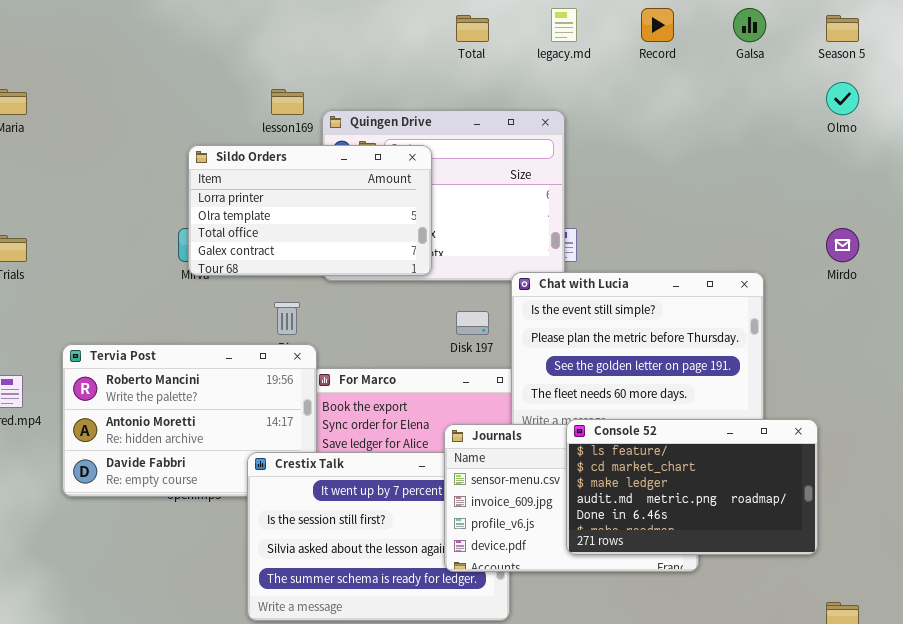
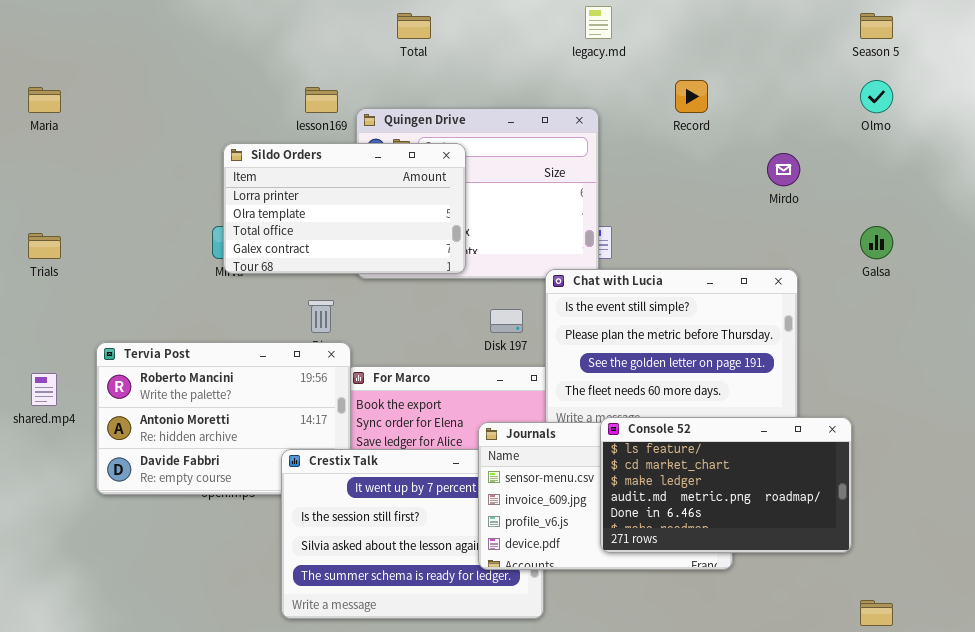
Record: [641,8,674,42] -> [675,80,708,113], moved
Galsa: [733,8,766,42] -> [860,226,893,259], moved
Total: [456,15,489,42] -> [397,13,431,39], moved
Mirdo: [826,228,859,262] -> [767,153,800,186], moved

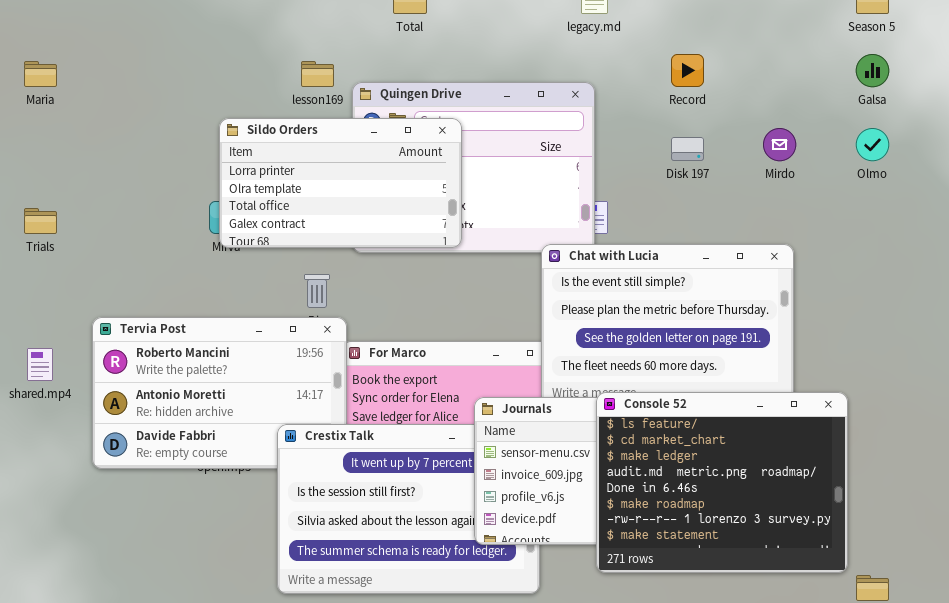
Olmo: [860,80,893,113] -> [856,128,889,161], moved
Galsa: [860,226,893,259] -> [856,54,889,87], moved
Disk 197: [490,309,523,333] -> [671,137,704,161], moved
Console 52: [600,417,852,553] -> [596,392,848,573], resized

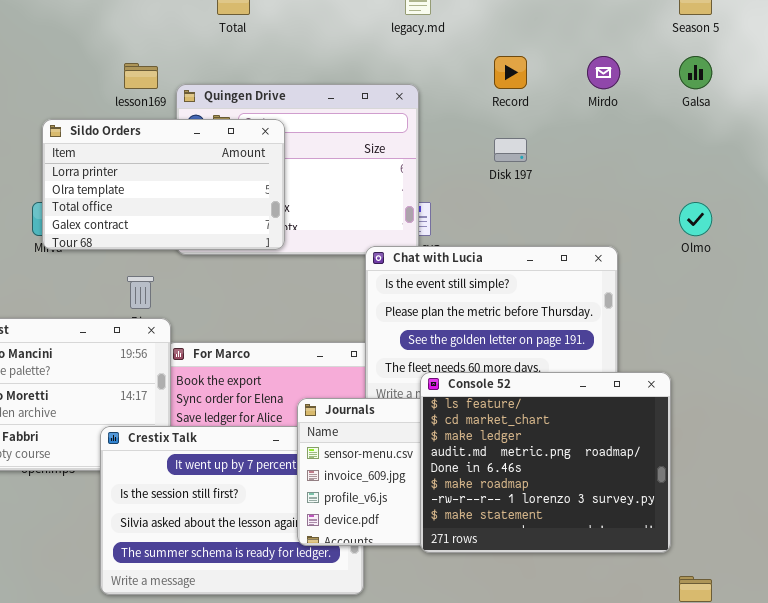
Mirdo: [763,128,796,161] -> [587,56,620,89], moved
Olmo: [856,128,889,161] -> [679,202,712,236], moved
Console 52: [596,392,848,573] -> [420,372,671,553], moved

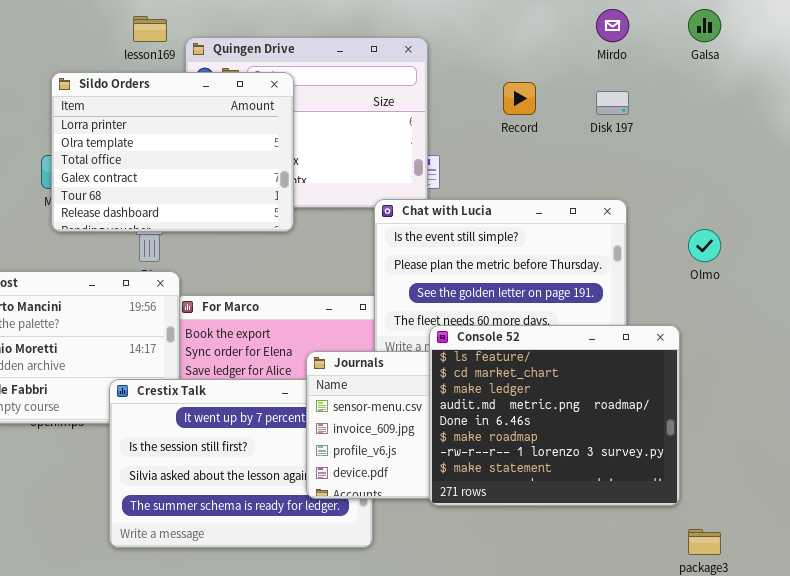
Record: [494,56,527,89] -> [503,82,536,115], moved
Sildo Orders: [42,119,285,250] -> [51,72,294,232], resized
Disk 197: [494,138,527,162] -> [596,91,629,115], moved
Olmo: [679,202,712,236] -> [688,229,721,262], moved

